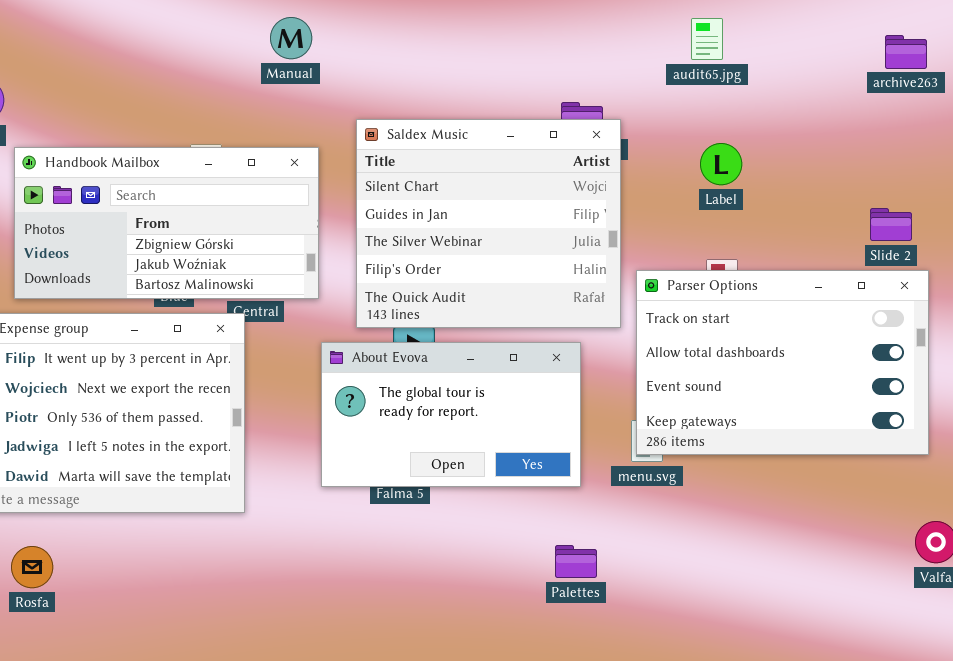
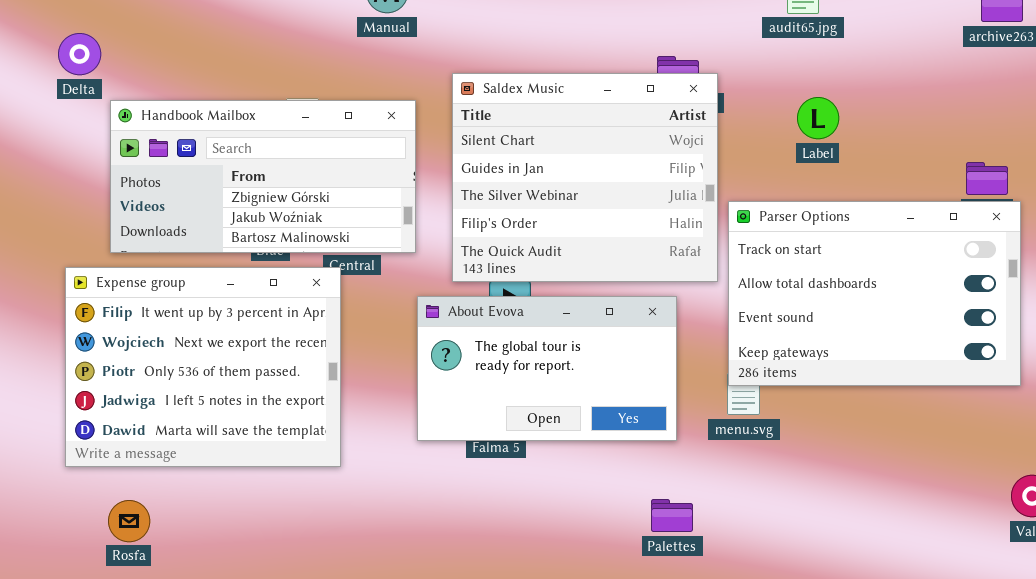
Parser Options: [636,270,929,455] -> [728,201,1021,386], moved

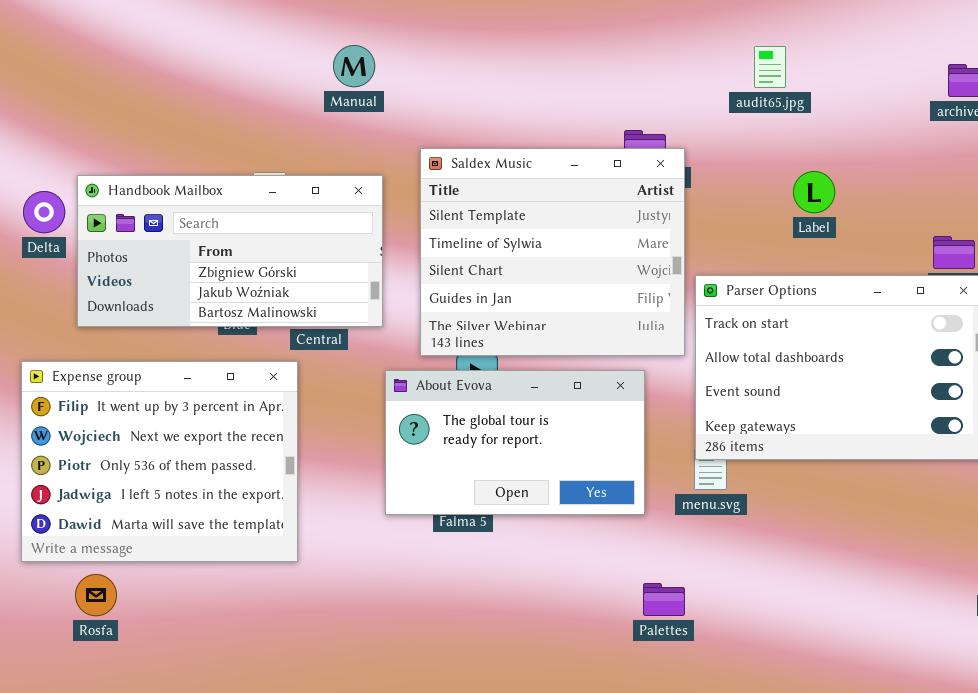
Delta: [58,33,101,75] -> [23,191,65,233], moved
Saldex Music: [452,73,718,282] -> [420,148,685,356], scrolled up 2 rows
Label: [797,97,839,139] -> [793,171,835,213], moved
Expense group: [65,267,341,467] -> [21,361,298,562], moved
Palettes: [651,499,693,532] -> [643,583,685,616], moved

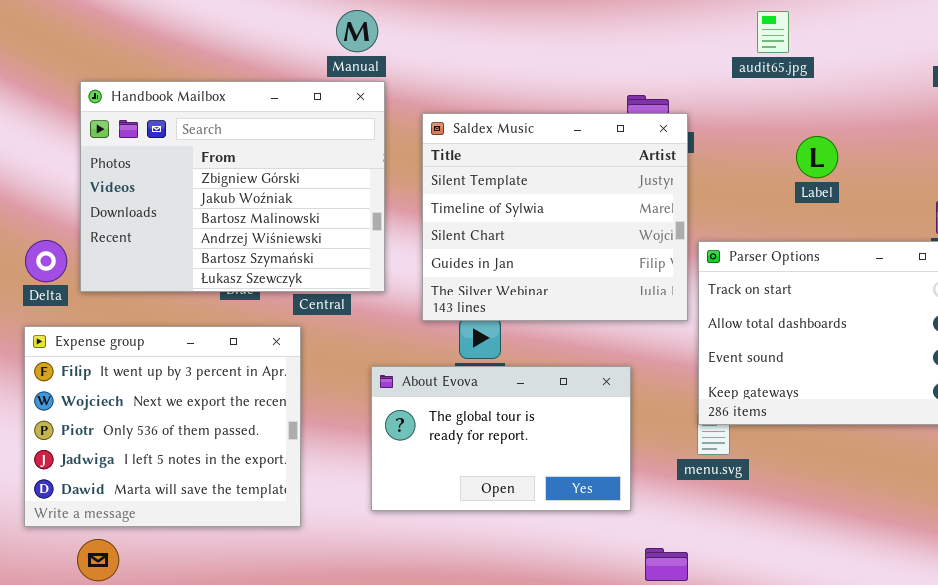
Handbook Mailbox: [77,175,383,327] -> [80,81,385,292], resized
Delta: [23,191,65,233] -> [25,240,67,282], moved
About Evova: [385,370,645,515] -> [371,366,631,511], moved

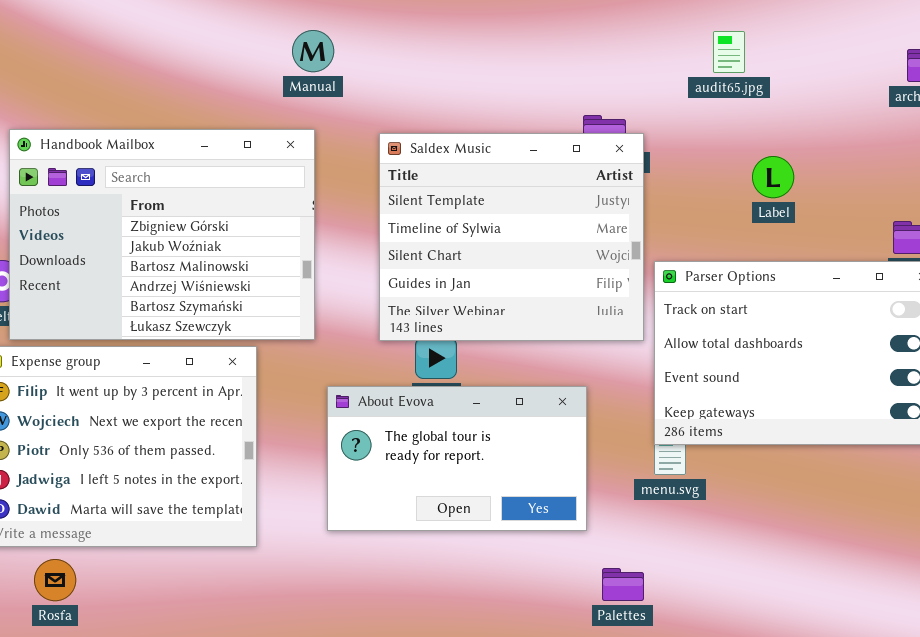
Handbook Mailbox: [80,81,385,292] -> [9,129,315,340], moved

